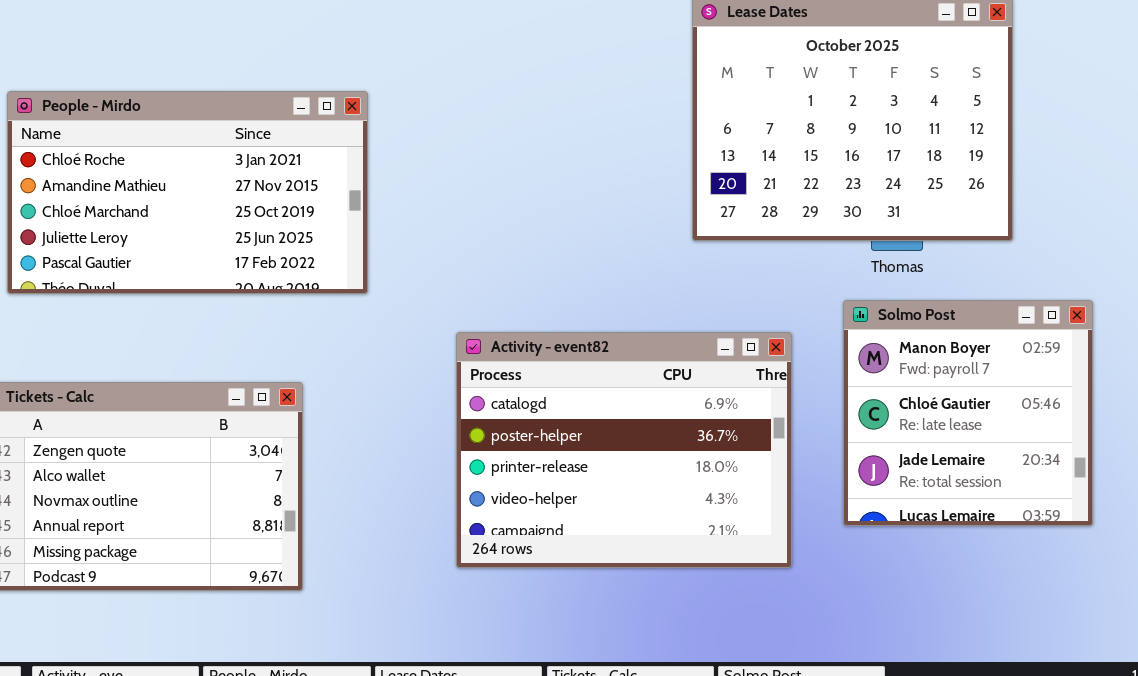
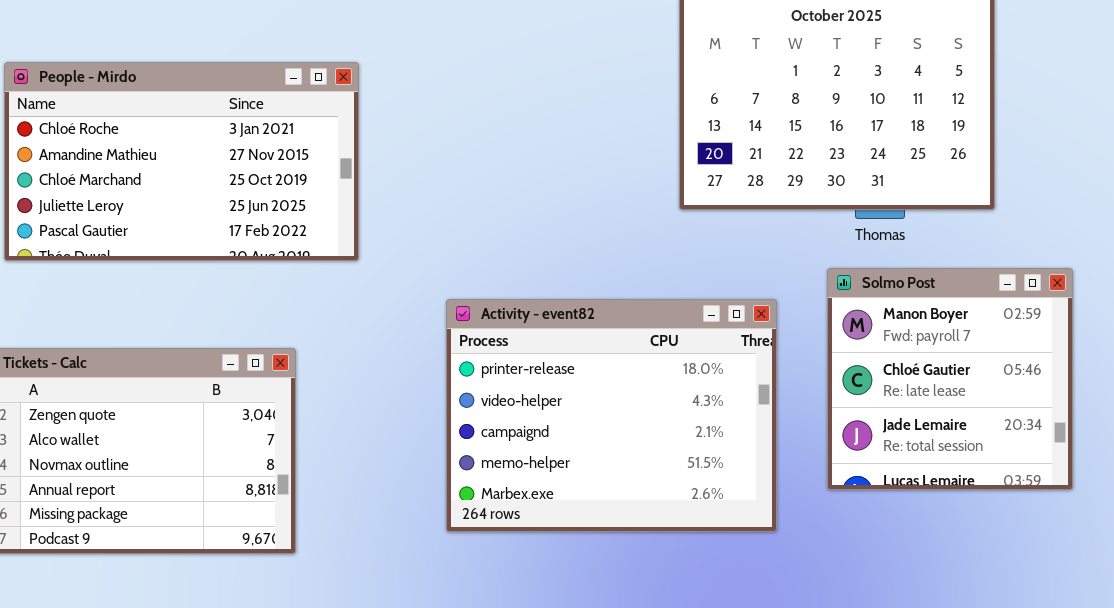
Activity - event82: [456,332,792,568] -> [446,299,777,532], scrolled down 2 rows

